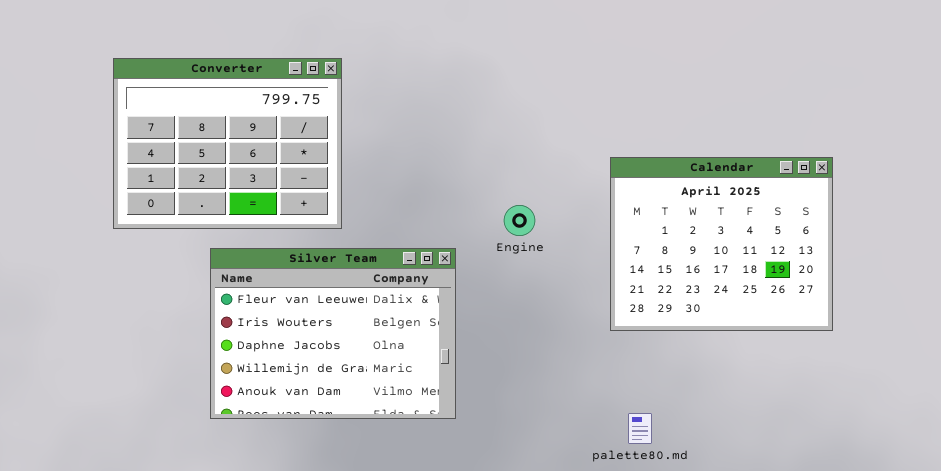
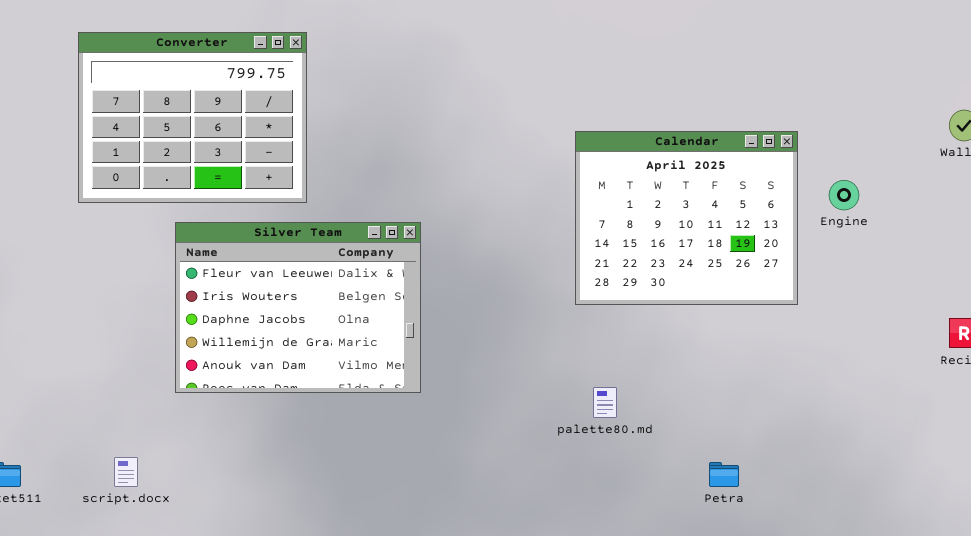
Engine: [504,205,535,236] -> [829,180,859,210], moved

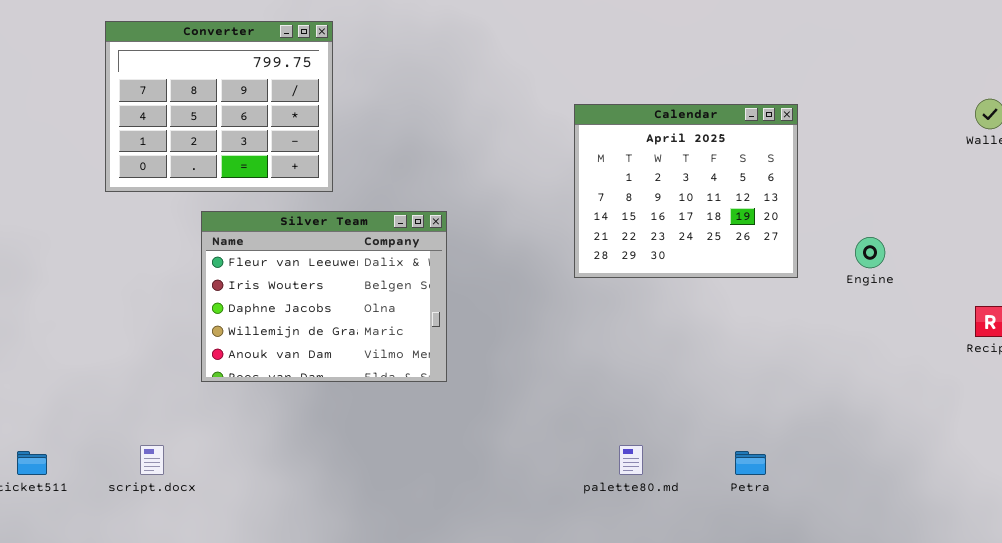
Calendar: [575,131,798,305] -> [574,104,798,278], moved
Engine: [829,180,859,210] -> [855,237,885,268], moved
palette80.md: [593,387,617,418] -> [619,445,643,475], moved

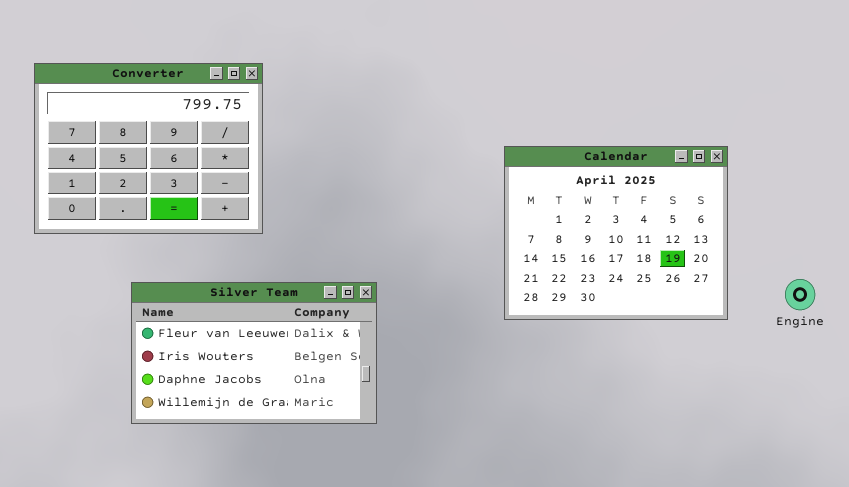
Silver Team: [201,211,447,382] -> [131,282,377,424], resized

